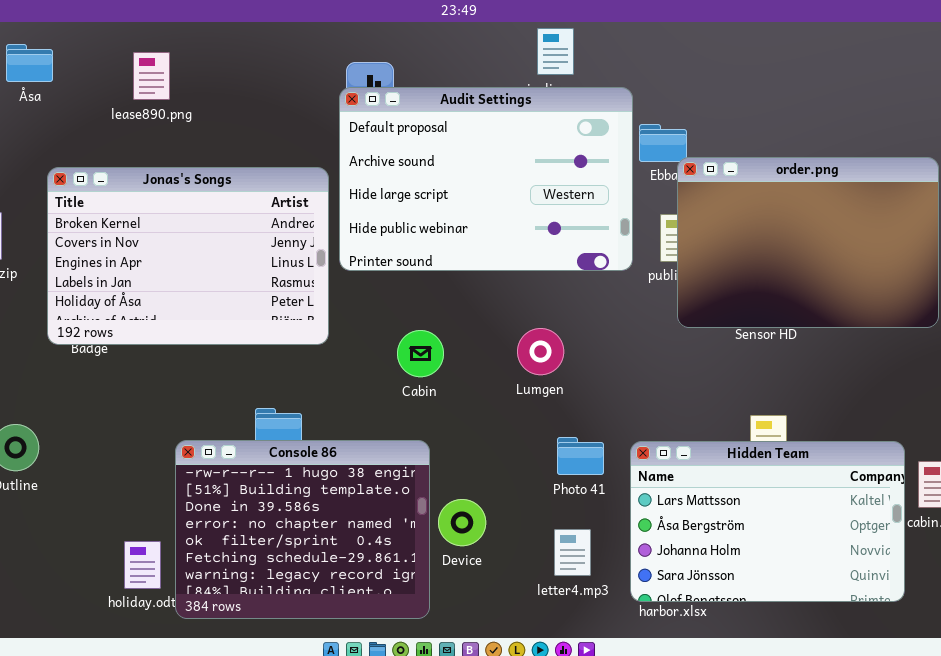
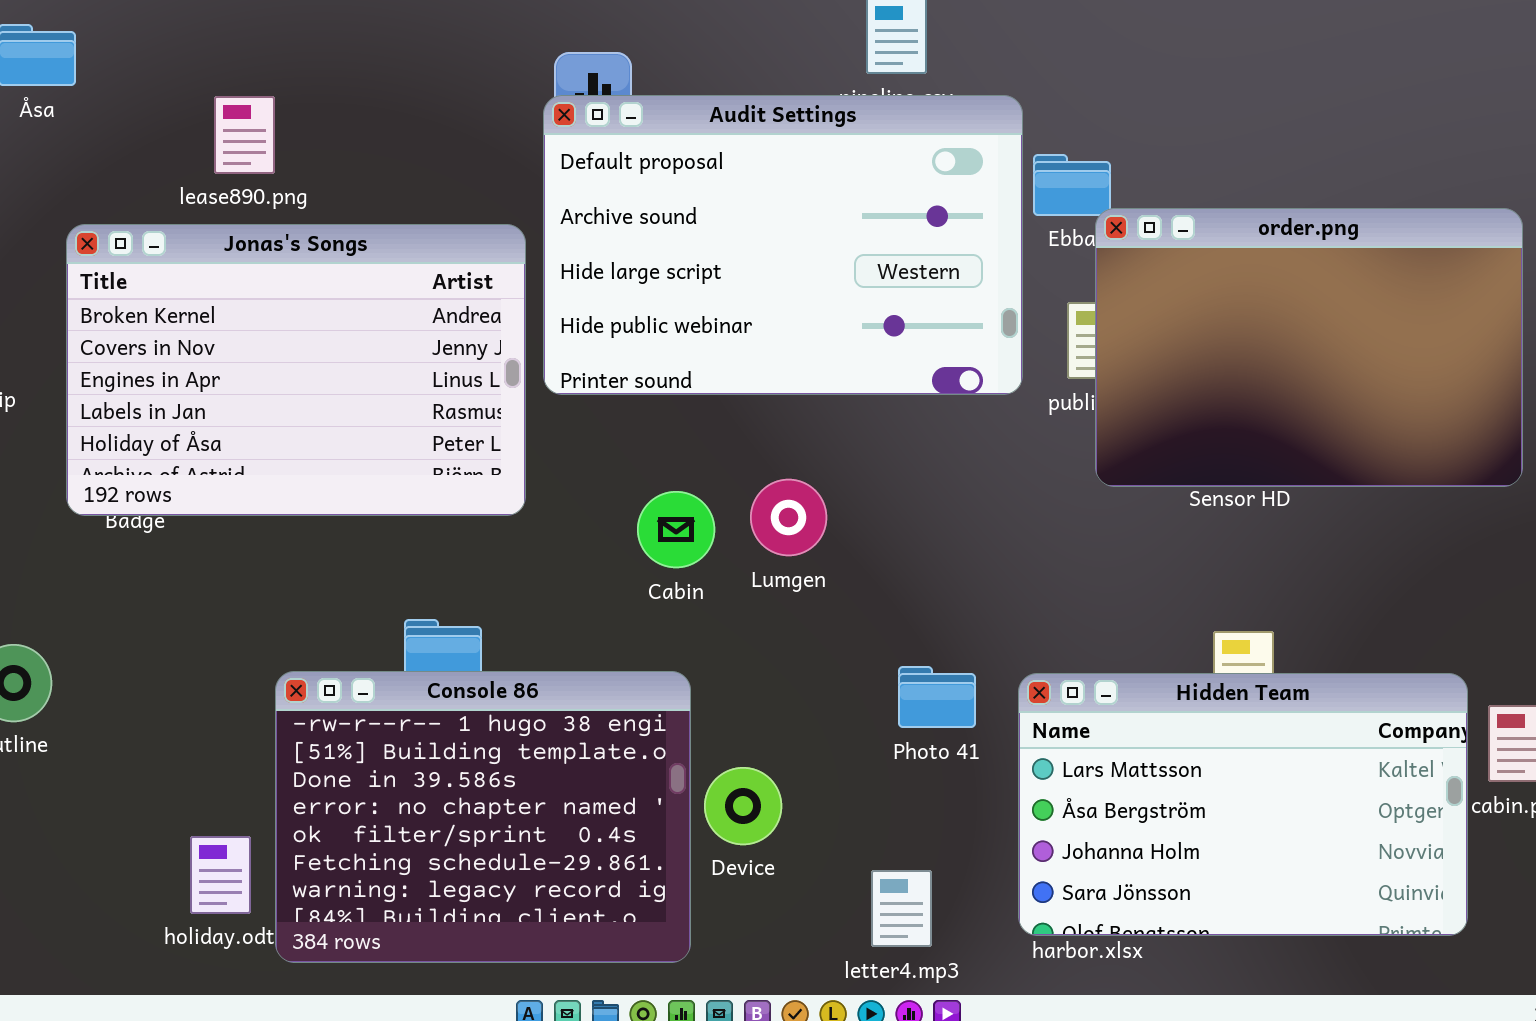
lease890.png: [133,52,170,100] -> [214,96,275,174], moved
Lumgen: [517,328,564,375] -> [750,479,827,556], moved
letter4.mp3: [554,529,591,576] -> [871,870,932,947], moved

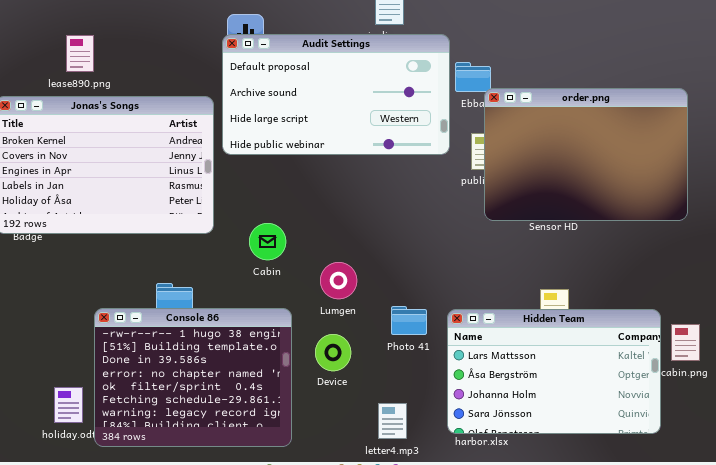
Audit Settings: [543,95,1023,395] -> [222,34,450,155], resized
Lumgen: [750,479,827,556] -> [320,262,357,299], moved
Cabin: [637,491,715,568] -> [249,223,286,260], moved
Device: [704,767,782,845] -> [315,334,351,371], moved

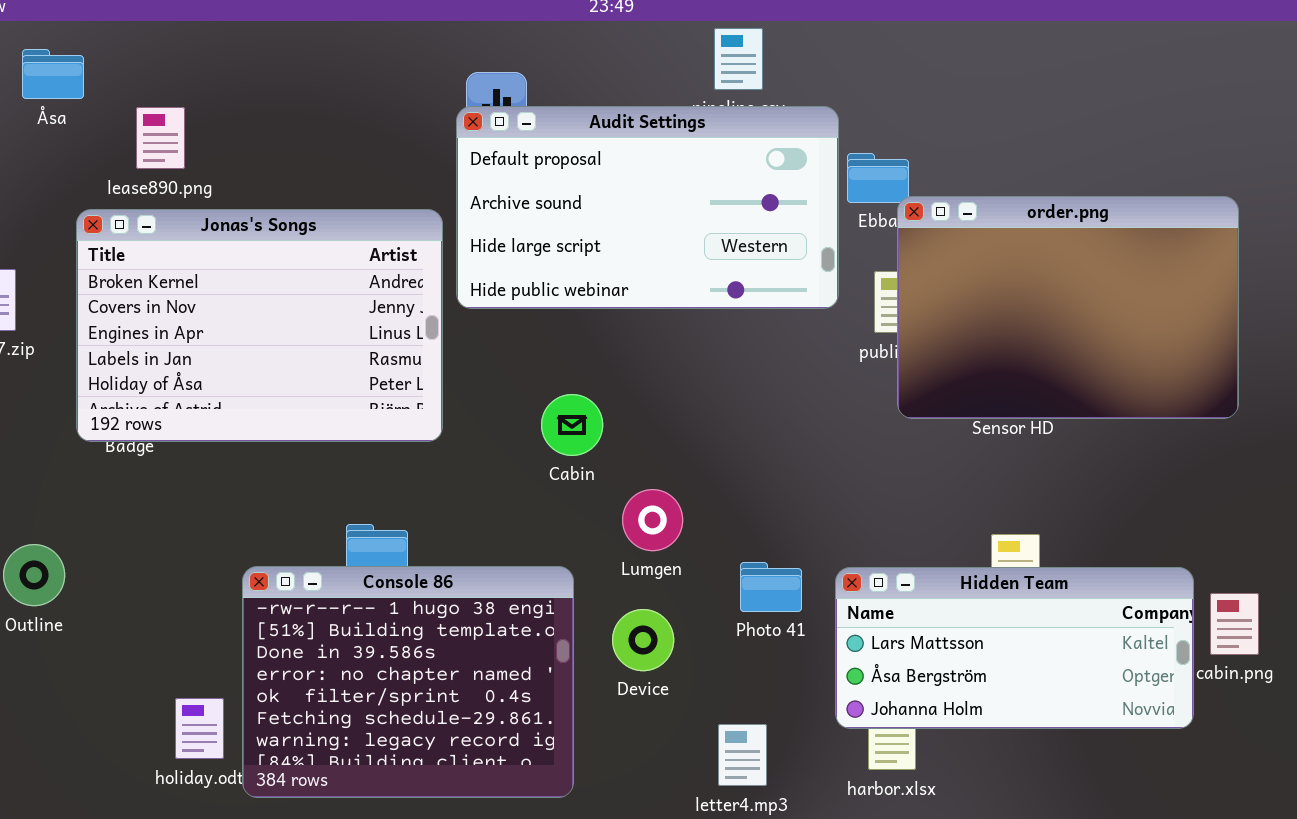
lease890.png: [66,35,94,72] -> [136,107,185,169], moved
Cabin: [249,223,286,260] -> [541,394,603,456], moved
Hidden Team: [447,309,661,434] -> [835,567,1194,729], resized

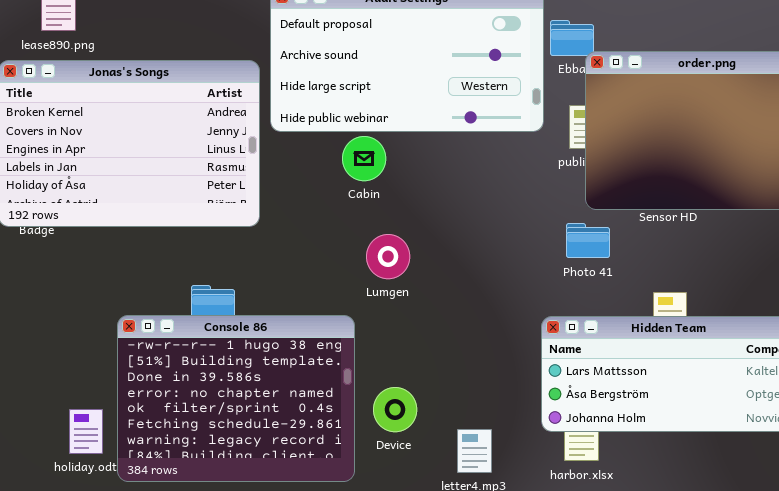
Cabin: [541,394,603,456] -> [342,136,386,181], moved
Lumgen: [622,489,683,551] -> [366,234,410,279], moved
Photo 41: [740,562,802,612] -> [566,223,610,258], moved
Device: [612,609,674,671] -> [373,387,417,432], moved

